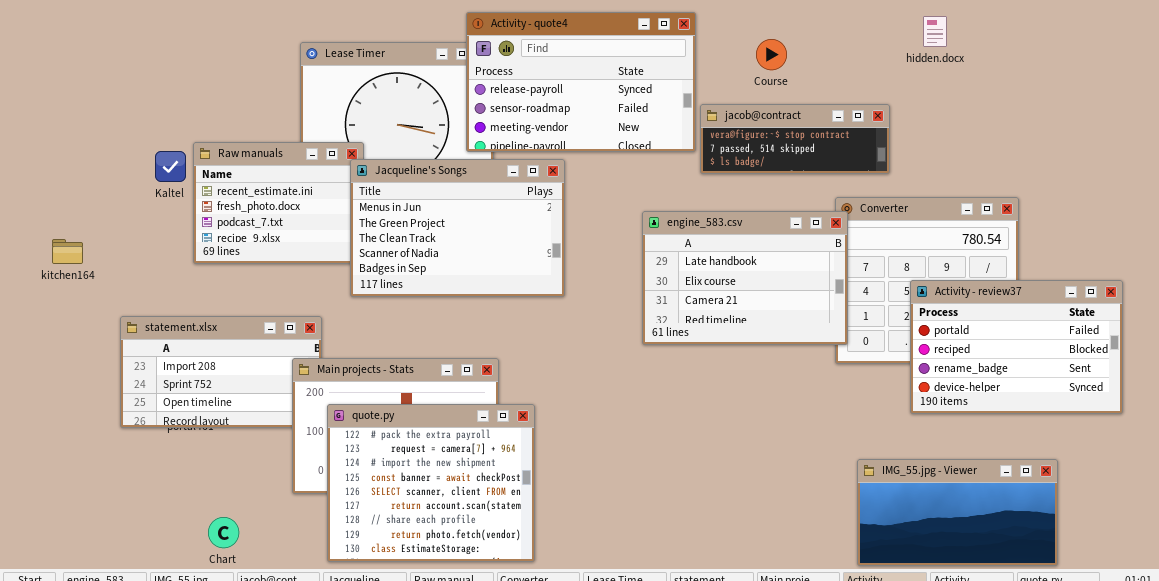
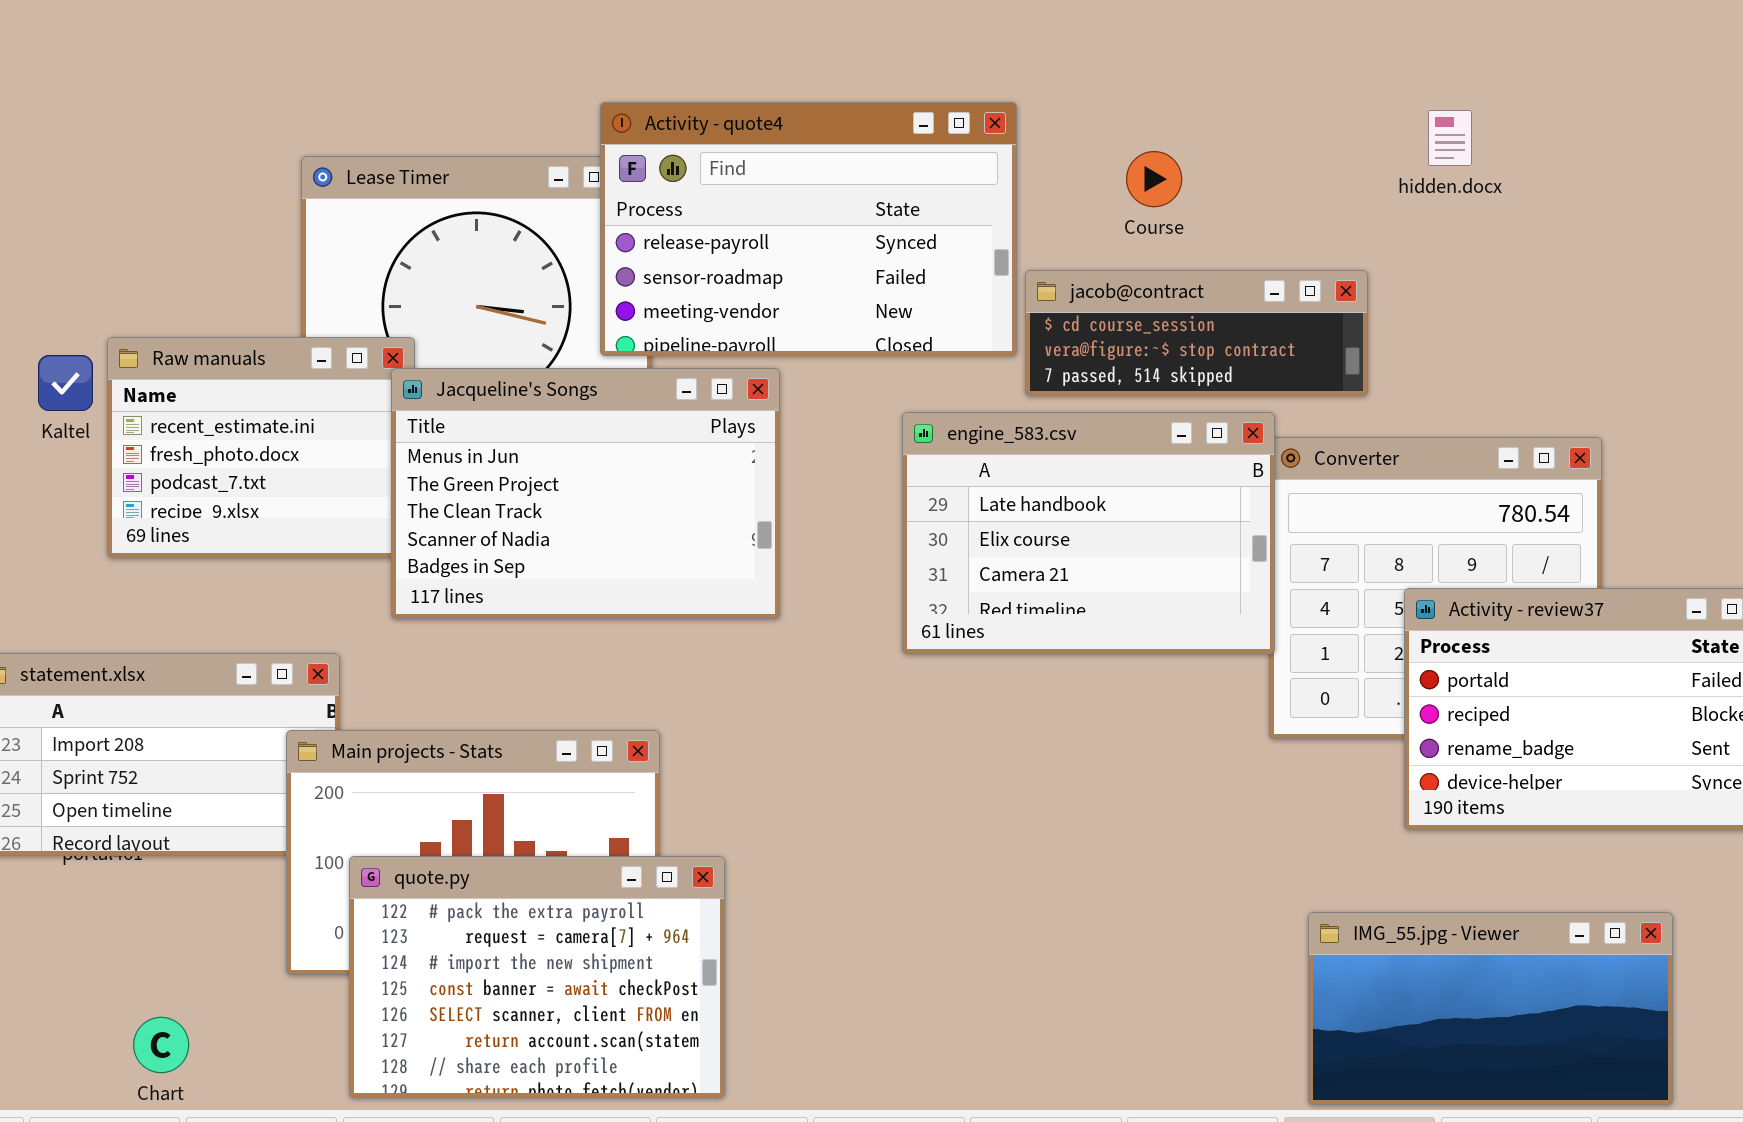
jacob@contract: [700,104,890,174] -> [1025,270,1368,396], scrolled up 1 row
engine_583.csv: [642,211,848,345] -> [902,412,1275,654], moved
quote.py: [327,404,535,562] -> [349,856,725,1098], resized

